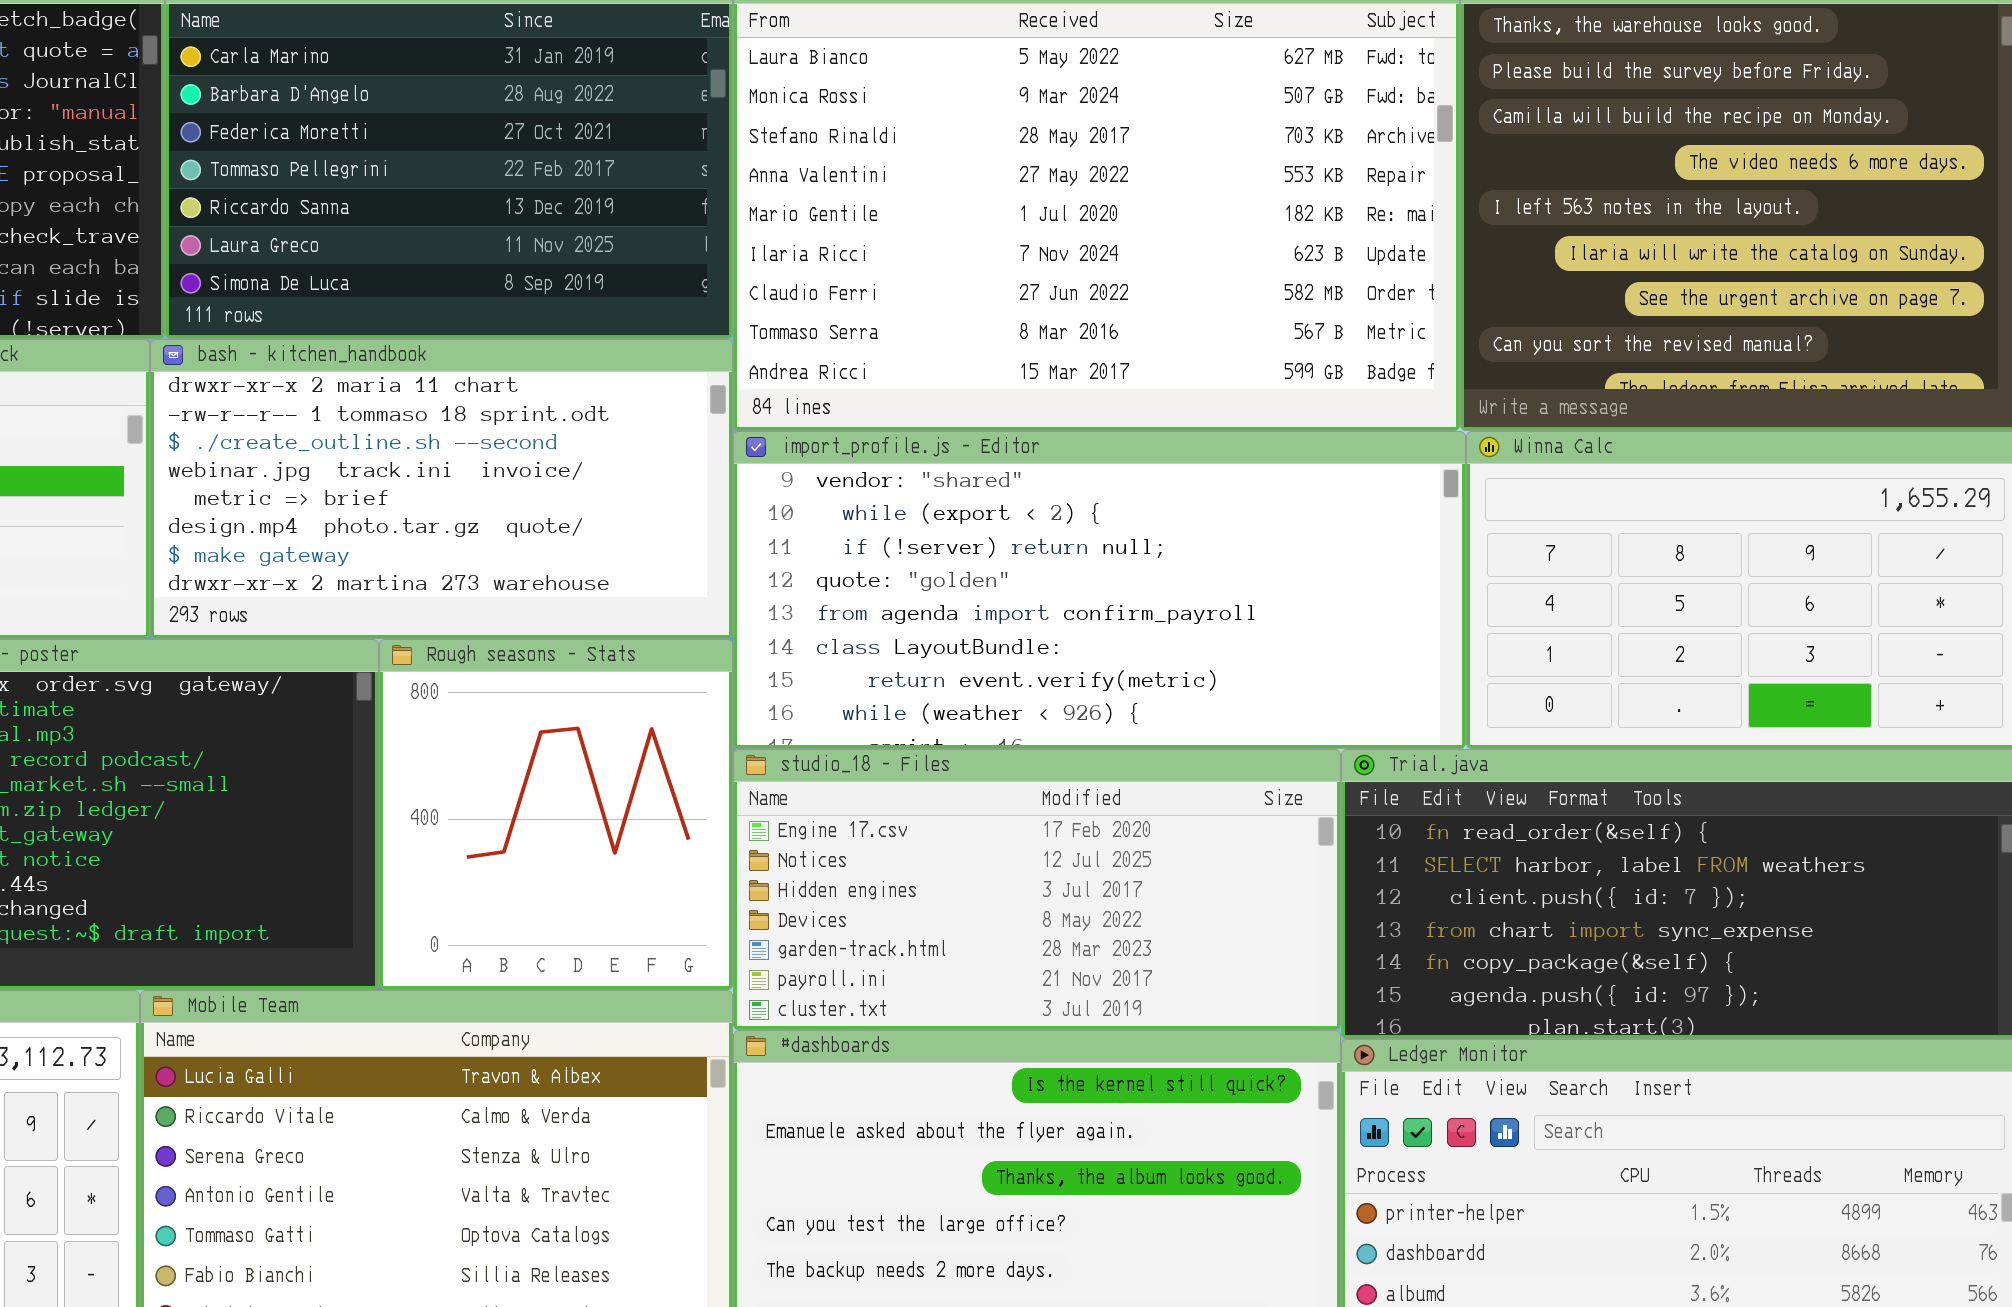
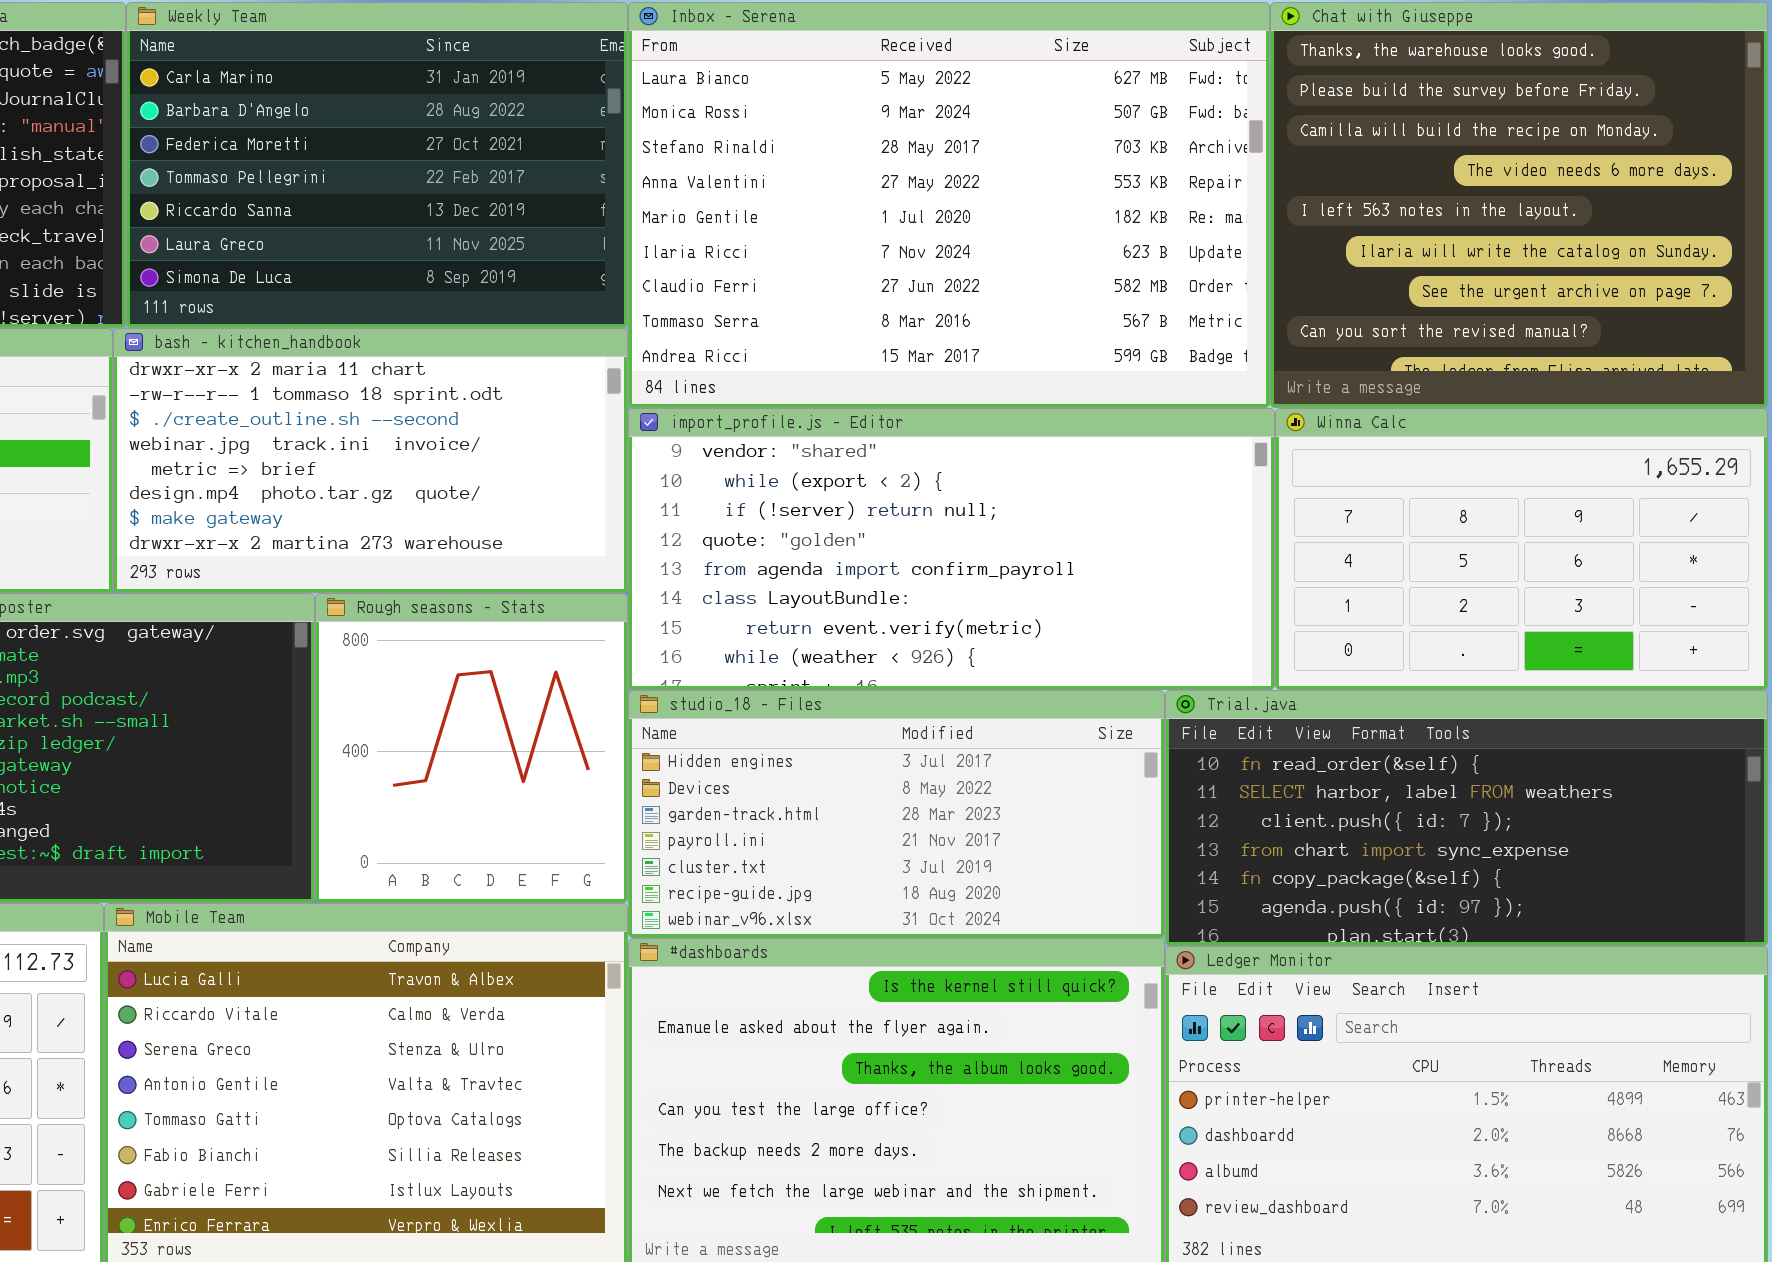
studio_18 - Files: [733,749,1341,1030] -> [628,690,1165,938], scrolled down 2 rows

